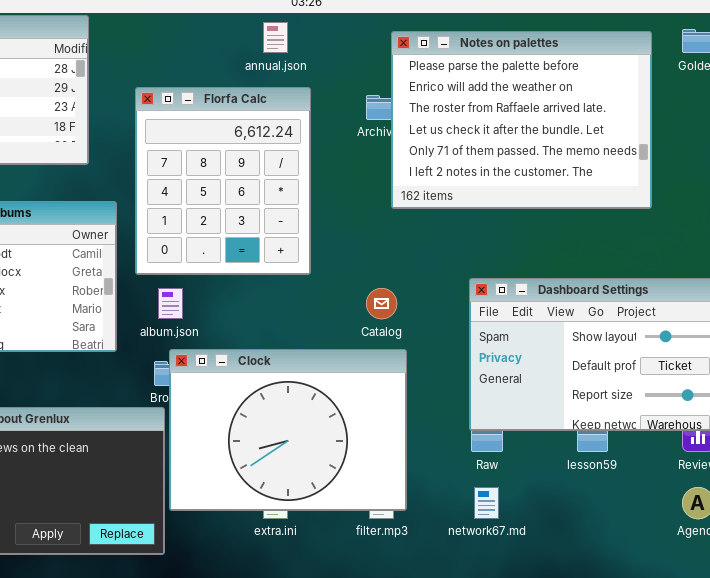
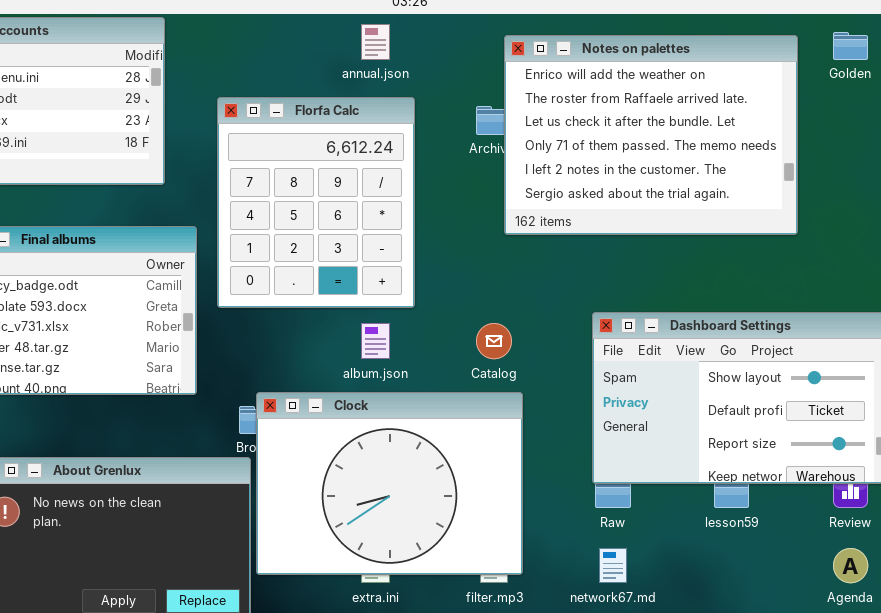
Notes on palettes: [391,31,652,209] -> [504,35,798,235], scrolled down 1 row
album.json: [158,288,183,319] -> [361,323,390,359], moved

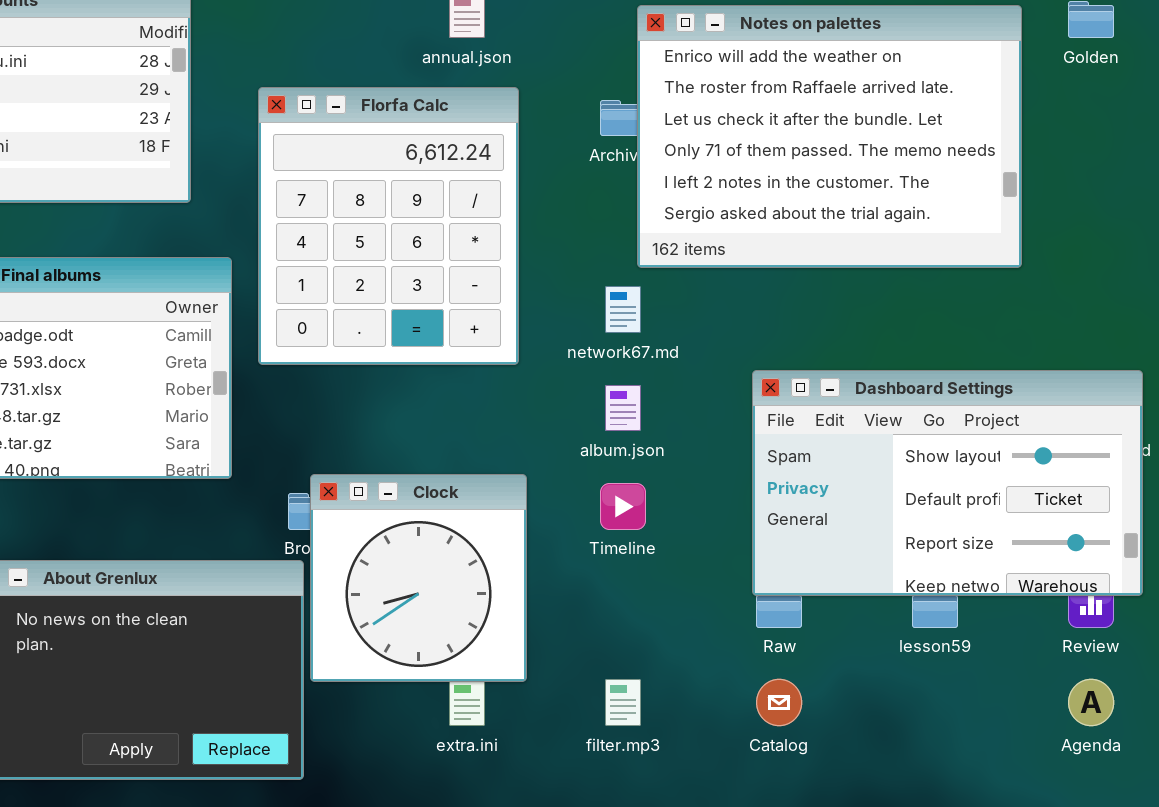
album.json: [361,323,390,359] -> [605,385,641,431], moved
Catalog: [476,323,512,359] -> [756,679,802,726], moved
Clock: [256,392,523,575] -> [310,474,527,682], resized
network67.md: [599,548,627,583] -> [605,286,641,333], moved

